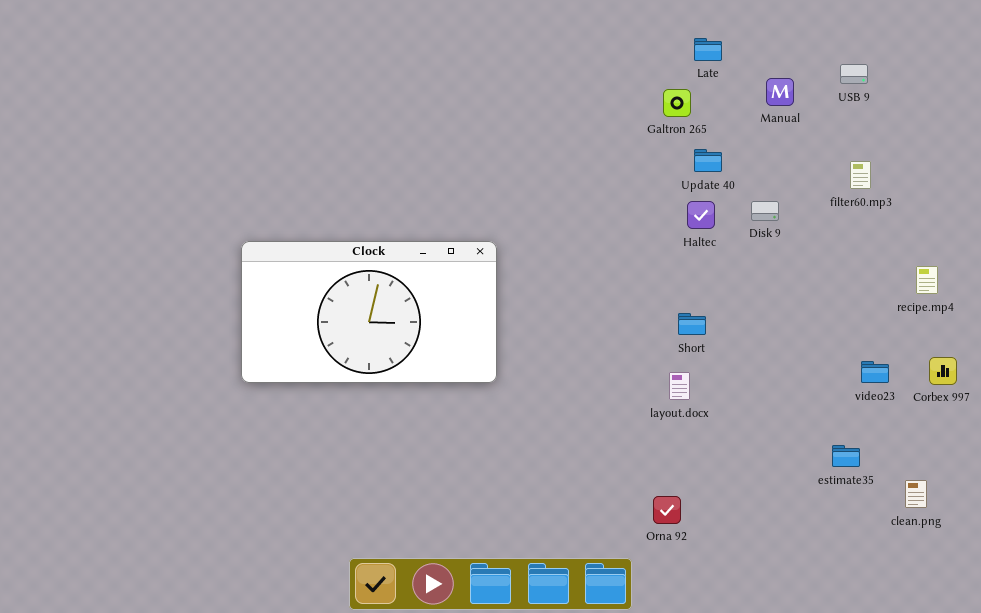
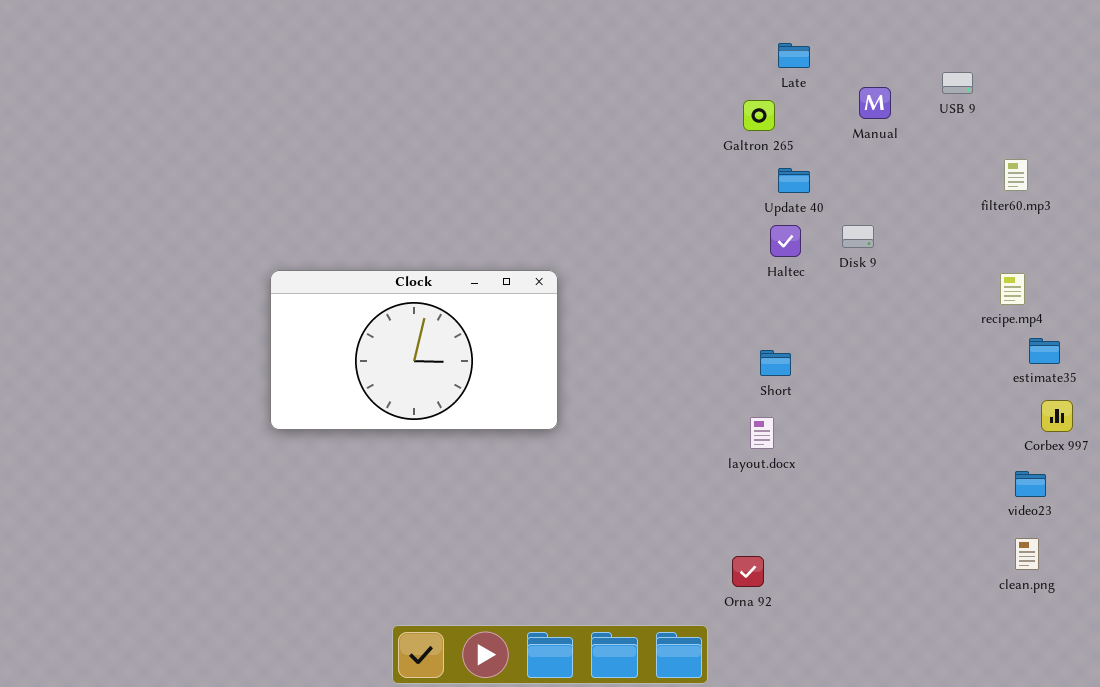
filter60.mp3: [850,161,871,189] -> [1004,159,1028,191], moved
recipe.mp4: [916,266,938,294] -> [1000,273,1025,305], moved
video23: [861,361,889,383] -> [1015,471,1046,497], moved
estimate35: [832,445,860,467] -> [1029,338,1060,364], moved

